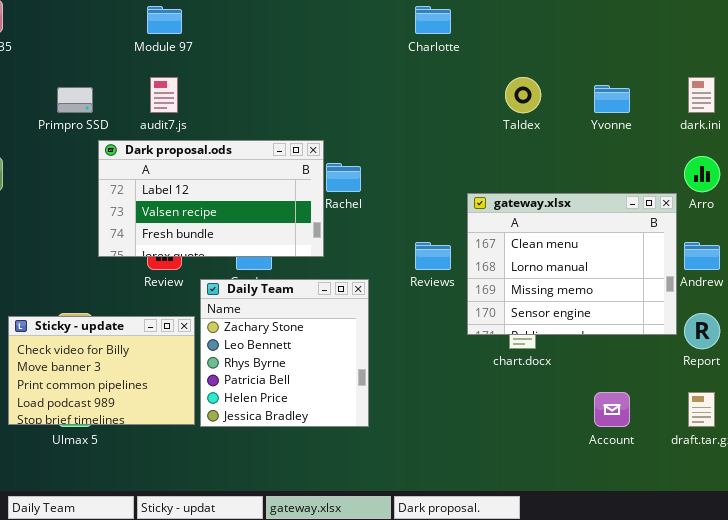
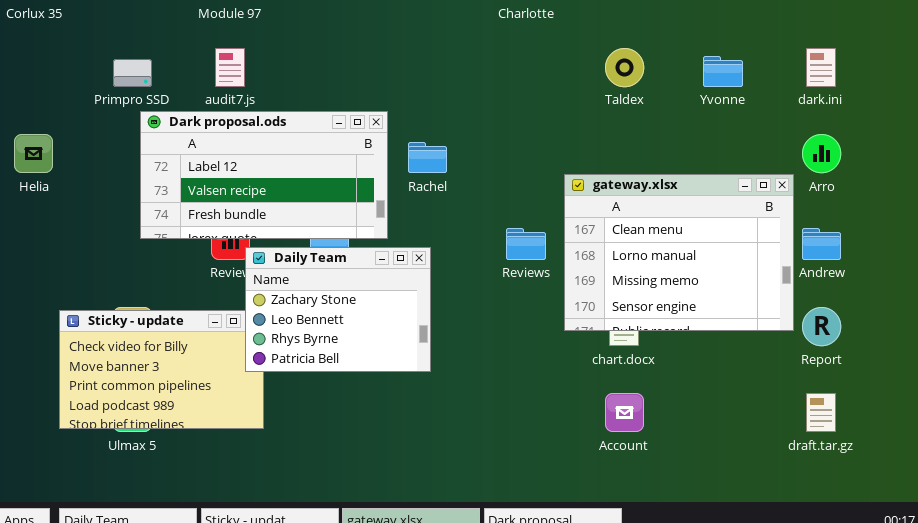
Dark proposal.ods: [98,140,324,257] -> [140,111,388,239], moved
Daily Team: [200,279,369,427] -> [245,247,431,372], moved, resized
Account: [594,392,630,427] -> [605,393,644,432], moved

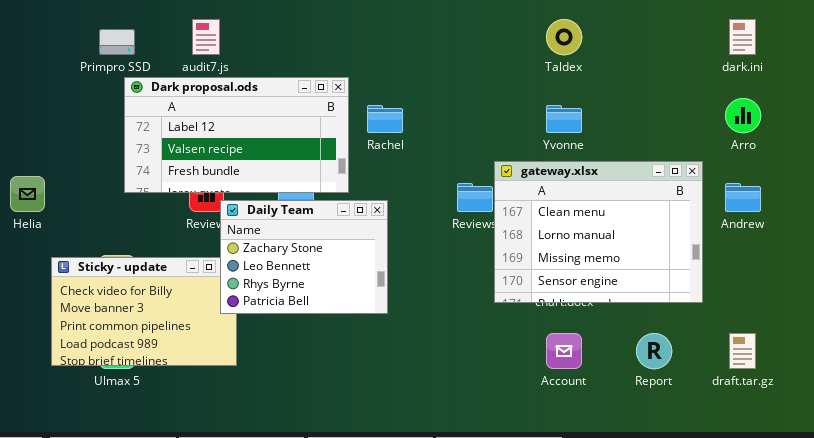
Yvonne: [703,56,743,87] -> [546,105,582,133], moved
Helia: [14,134,53,173] -> [10,176,45,212], moved
gateway.xlsx: [564,174,794,331] -> [494,161,703,303], moved
Report: [802,307,841,346] -> [636,333,672,369], moved

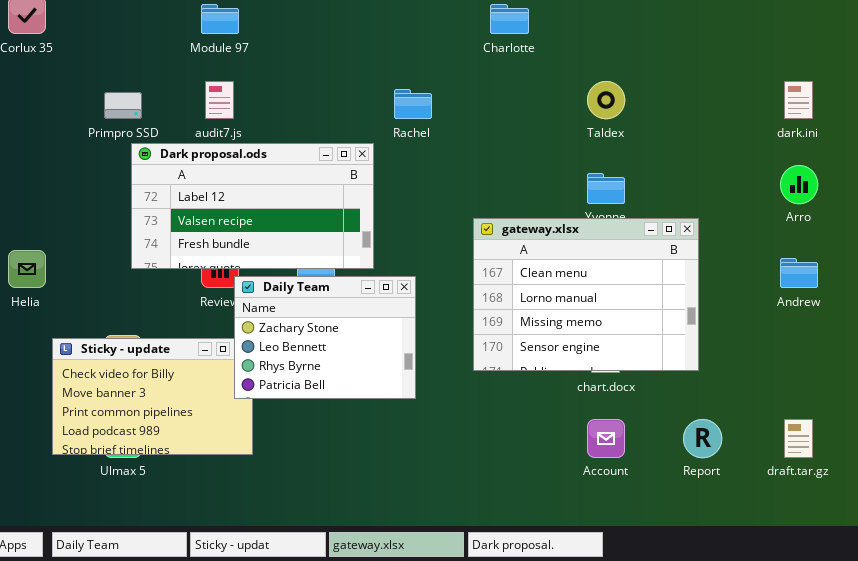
Rachel: [367,105,403,133] -> [394,89,432,119], moved
gateway.xlsx: [494,161,703,303] -> [473,218,699,371], moved

